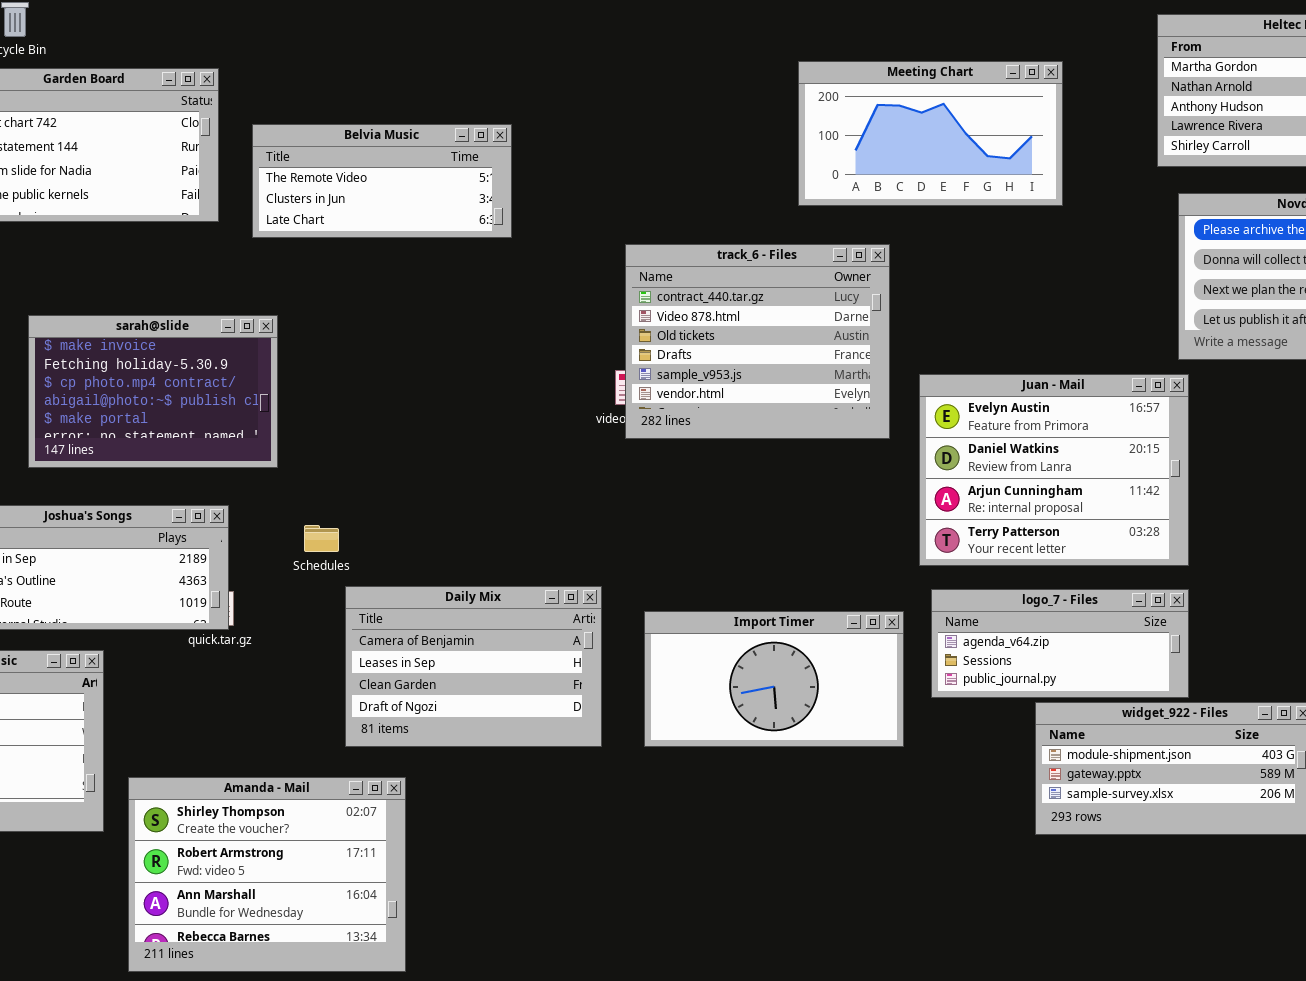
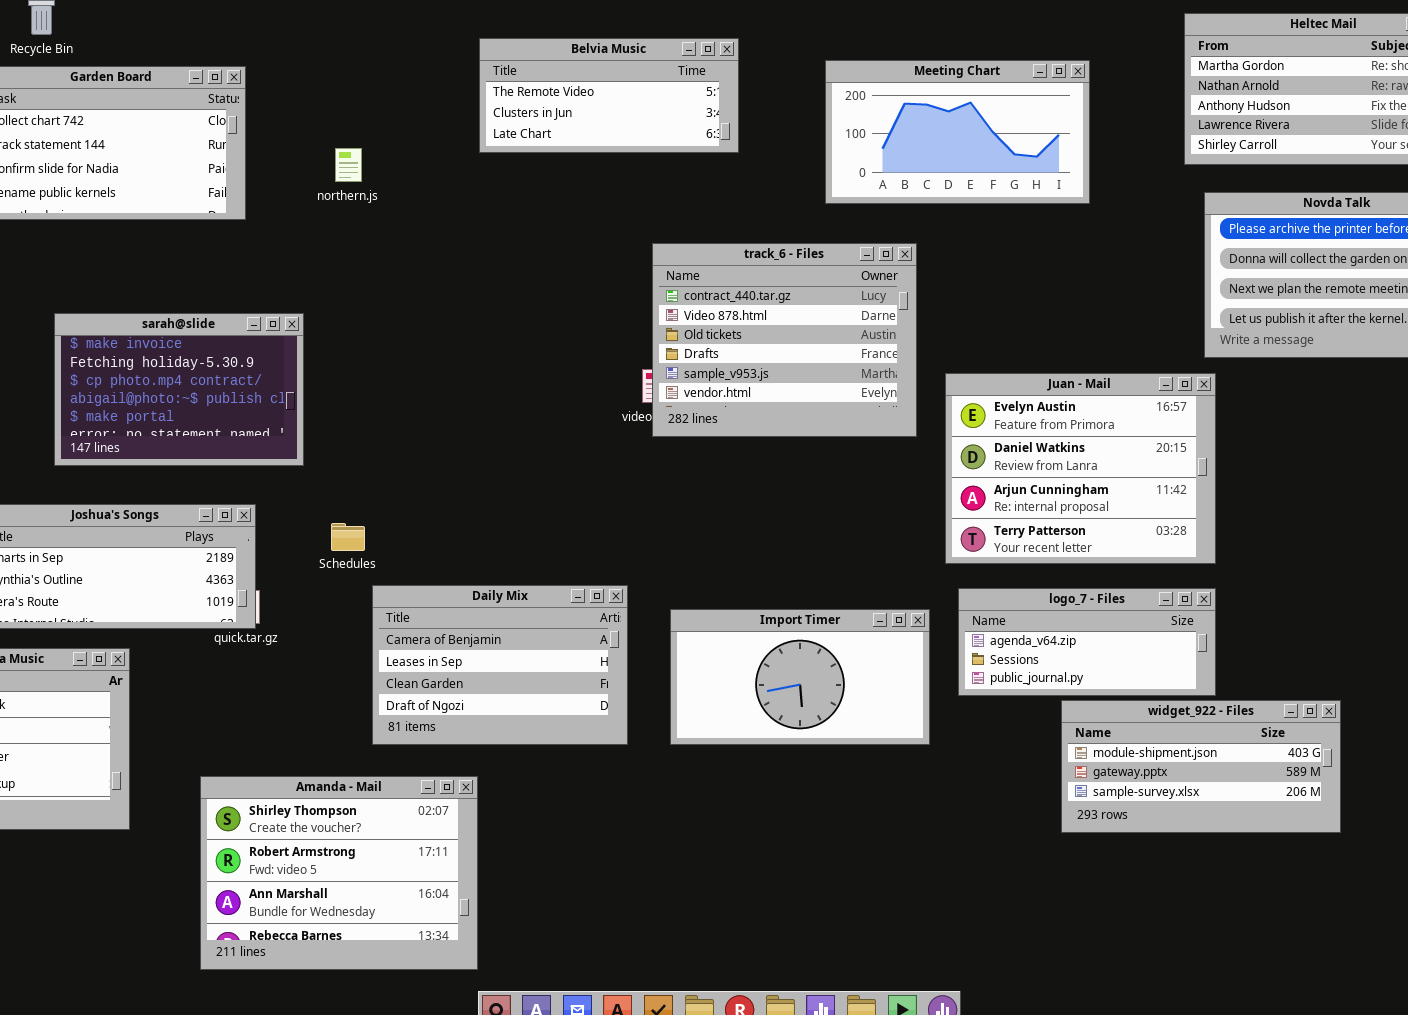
Belvia Music: [252,124,512,238] -> [479,38,739,153], moved
Amanda - Mail: [128,777,406,972] -> [200,776,478,970], moved

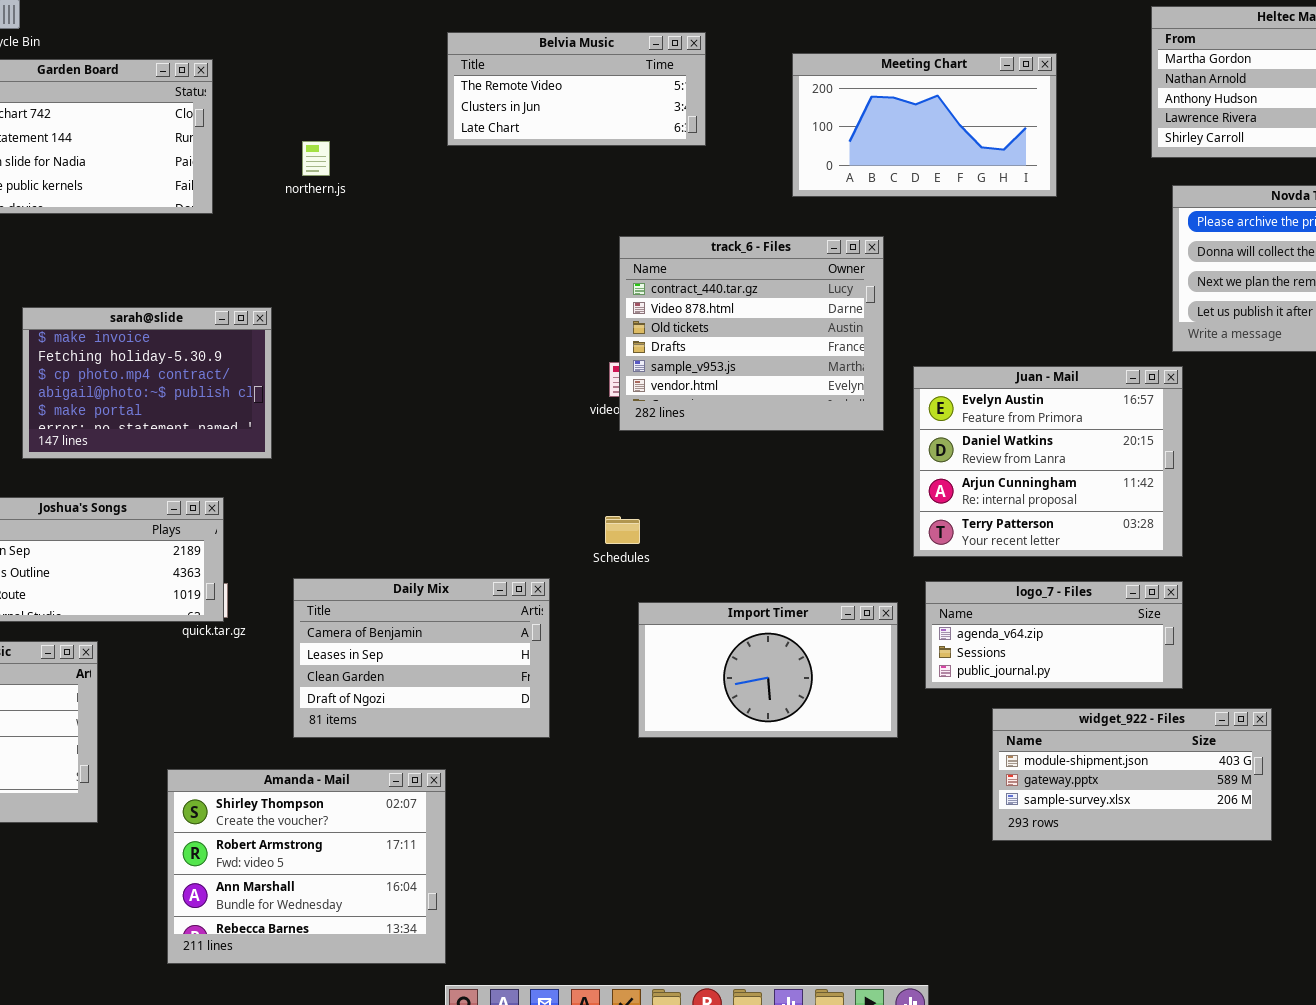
Schedules: [331,523,365,551] -> [605,516,640,544], moved
Daily Mix: [372,585,628,745] -> [293,578,550,738], moved
widget_922 - Files: [1061,700,1341,833] -> [992,708,1272,841], moved

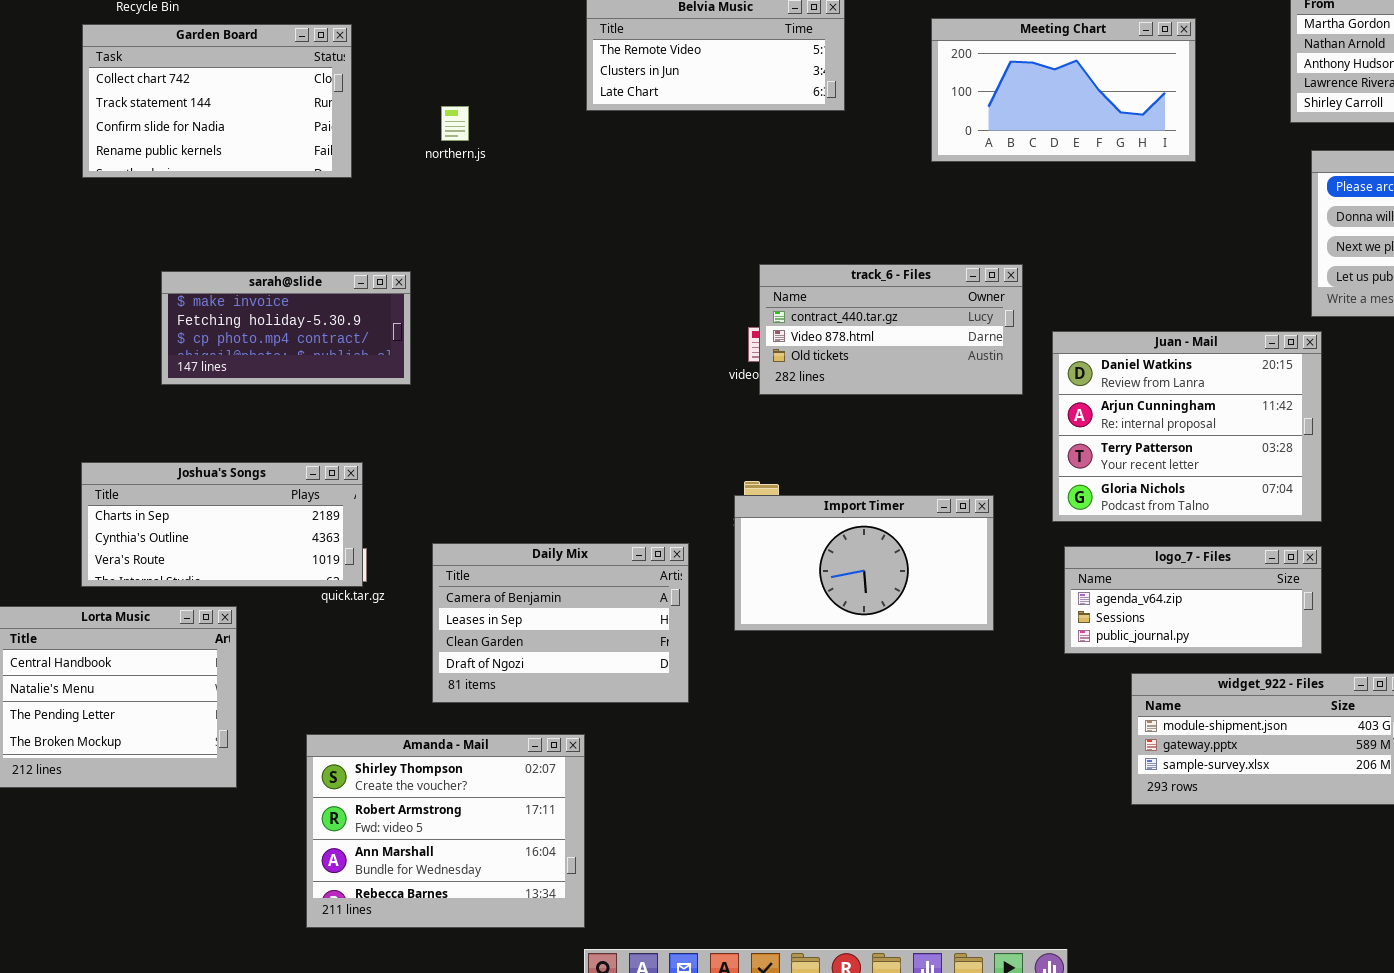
track_6 - Files: [619,236,884,431] -> [759,264,1023,395], resized
sarah@slide: [22,307,272,459] -> [161,271,411,385], resized
Juan - Mail: [913,366,1183,557] -> [1052,331,1322,522], scrolled down 1 row
Import Timer: [638,602,898,738] -> [734,495,994,631], moved

